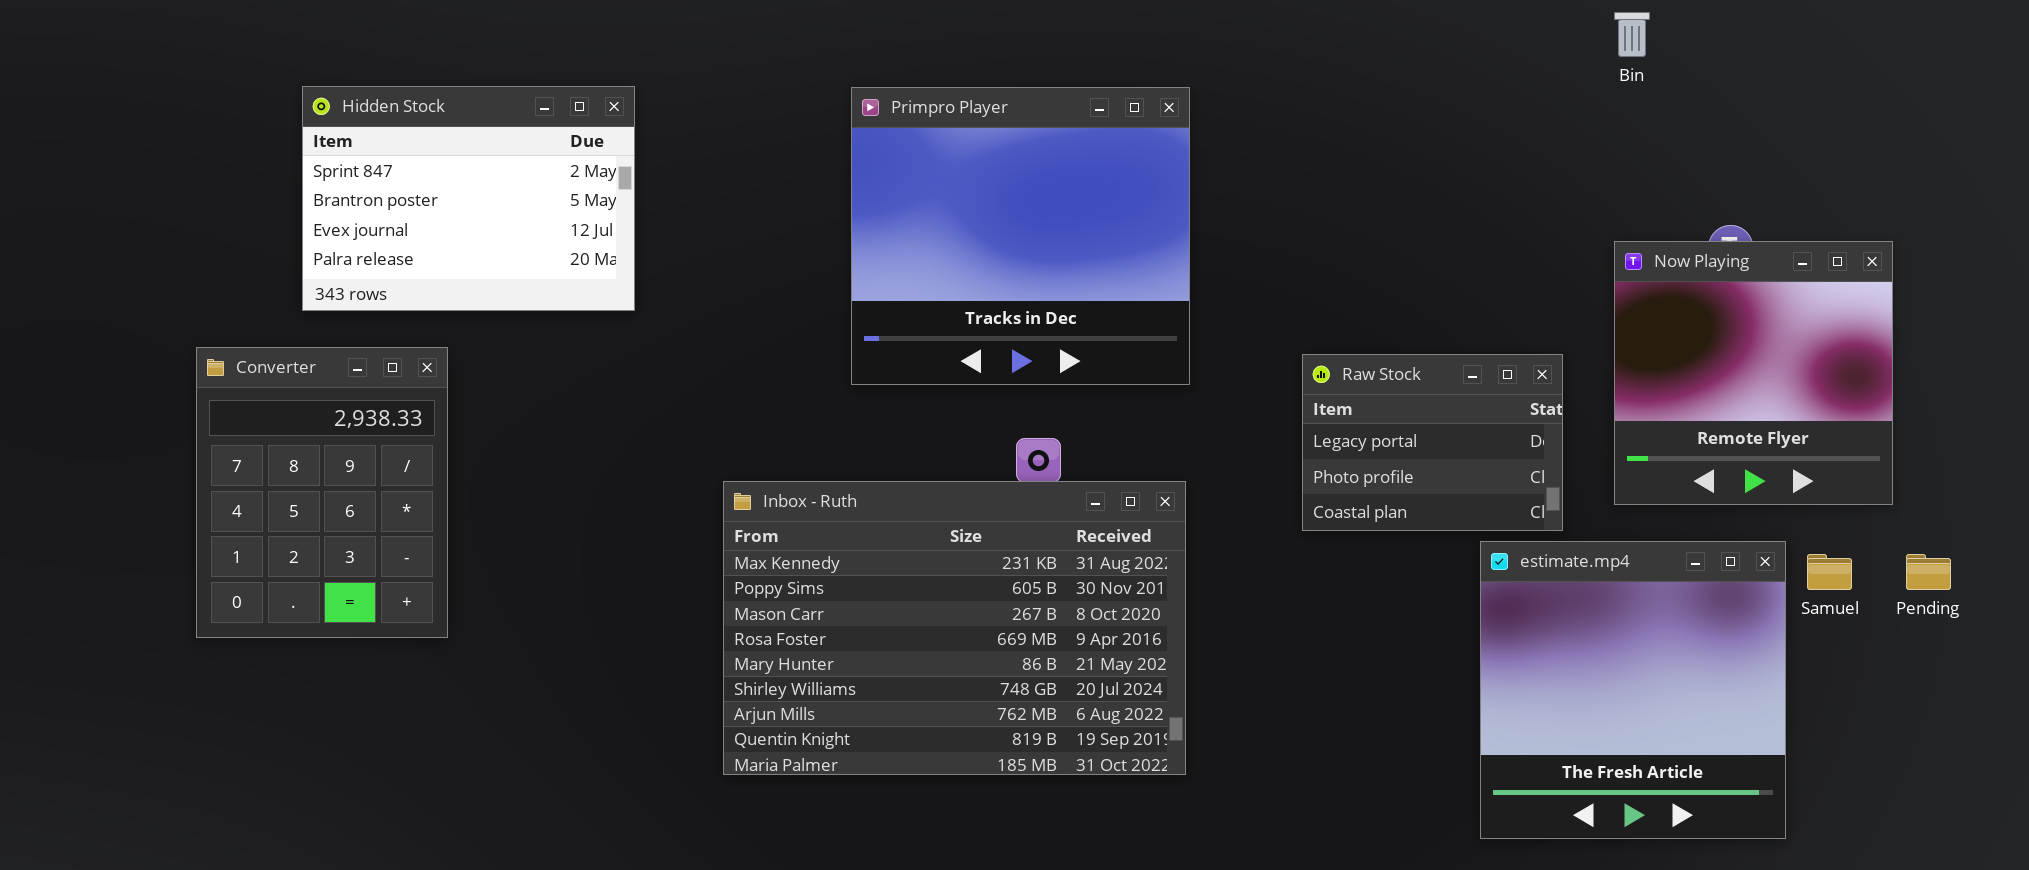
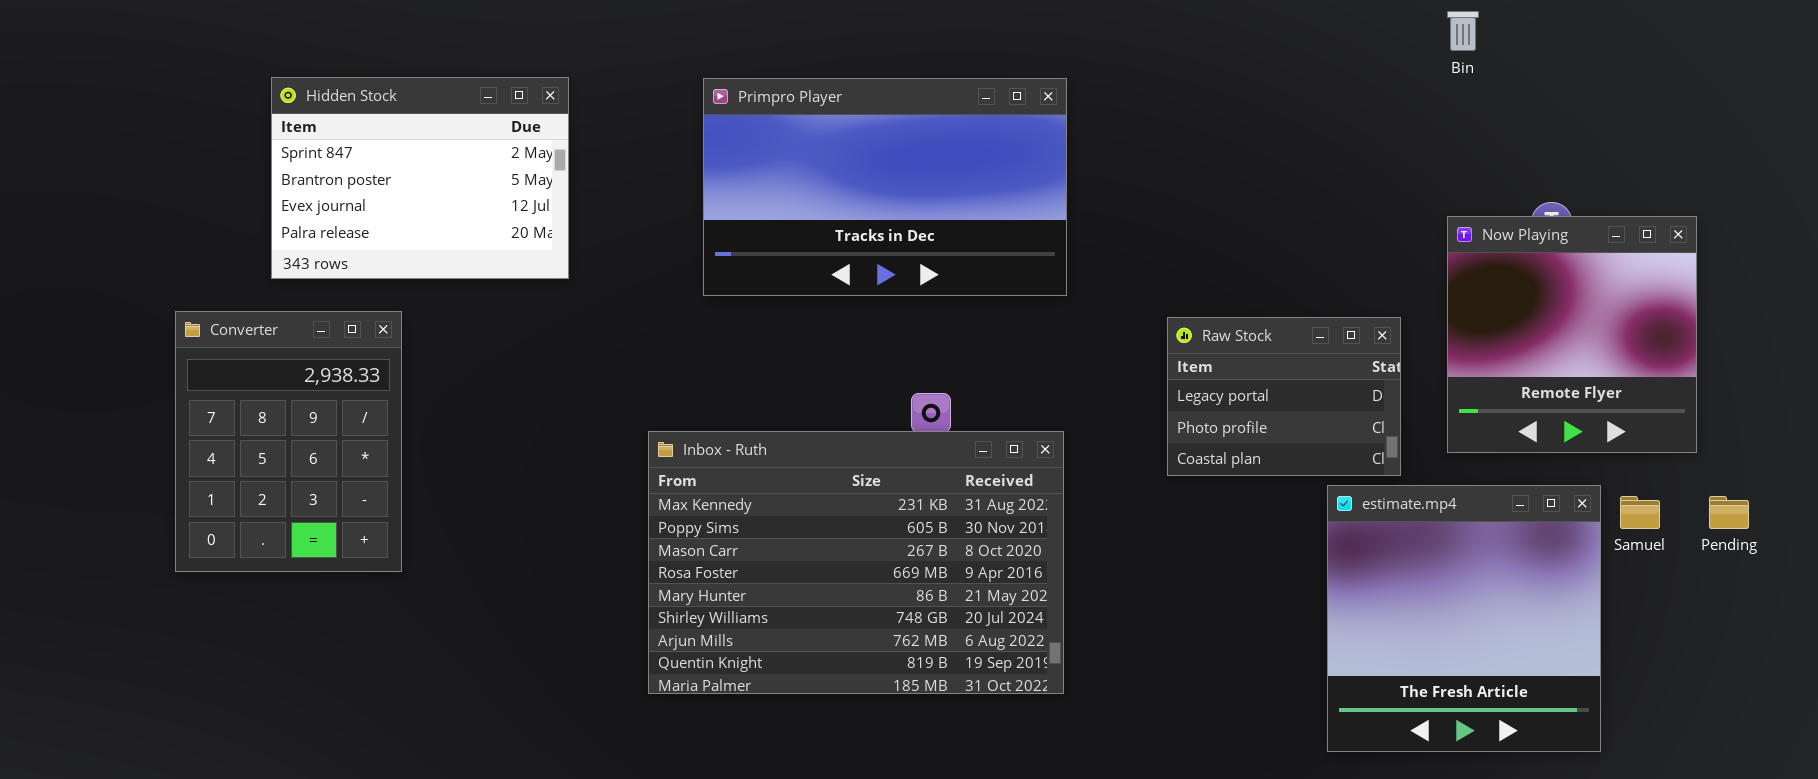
Primpro Player: [851,87,1190,385] -> [703,78,1067,296], resized

